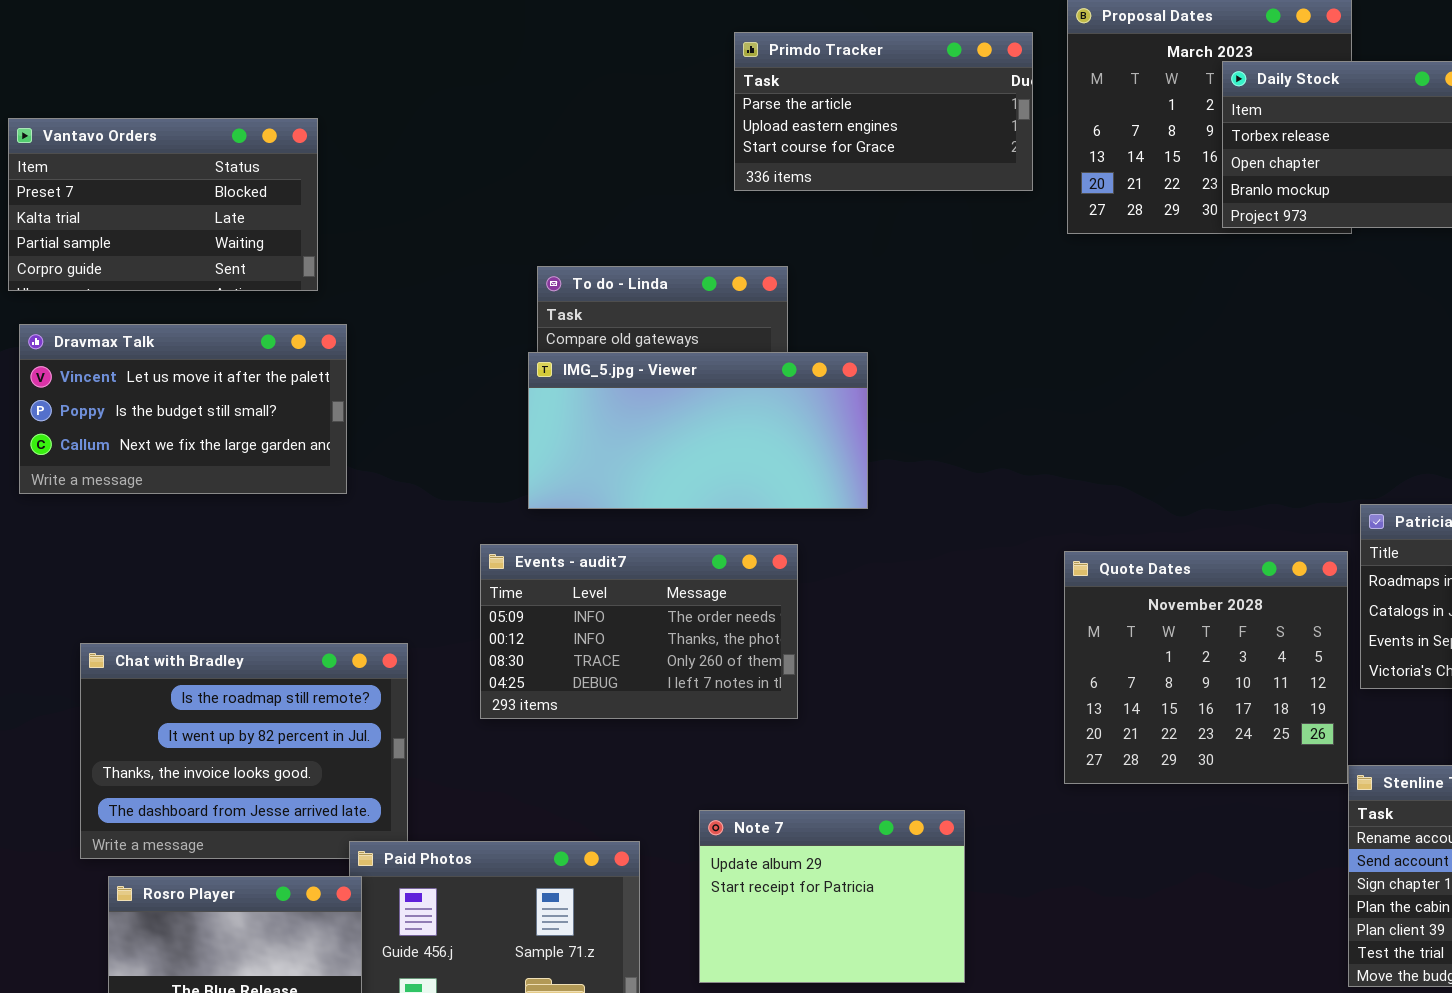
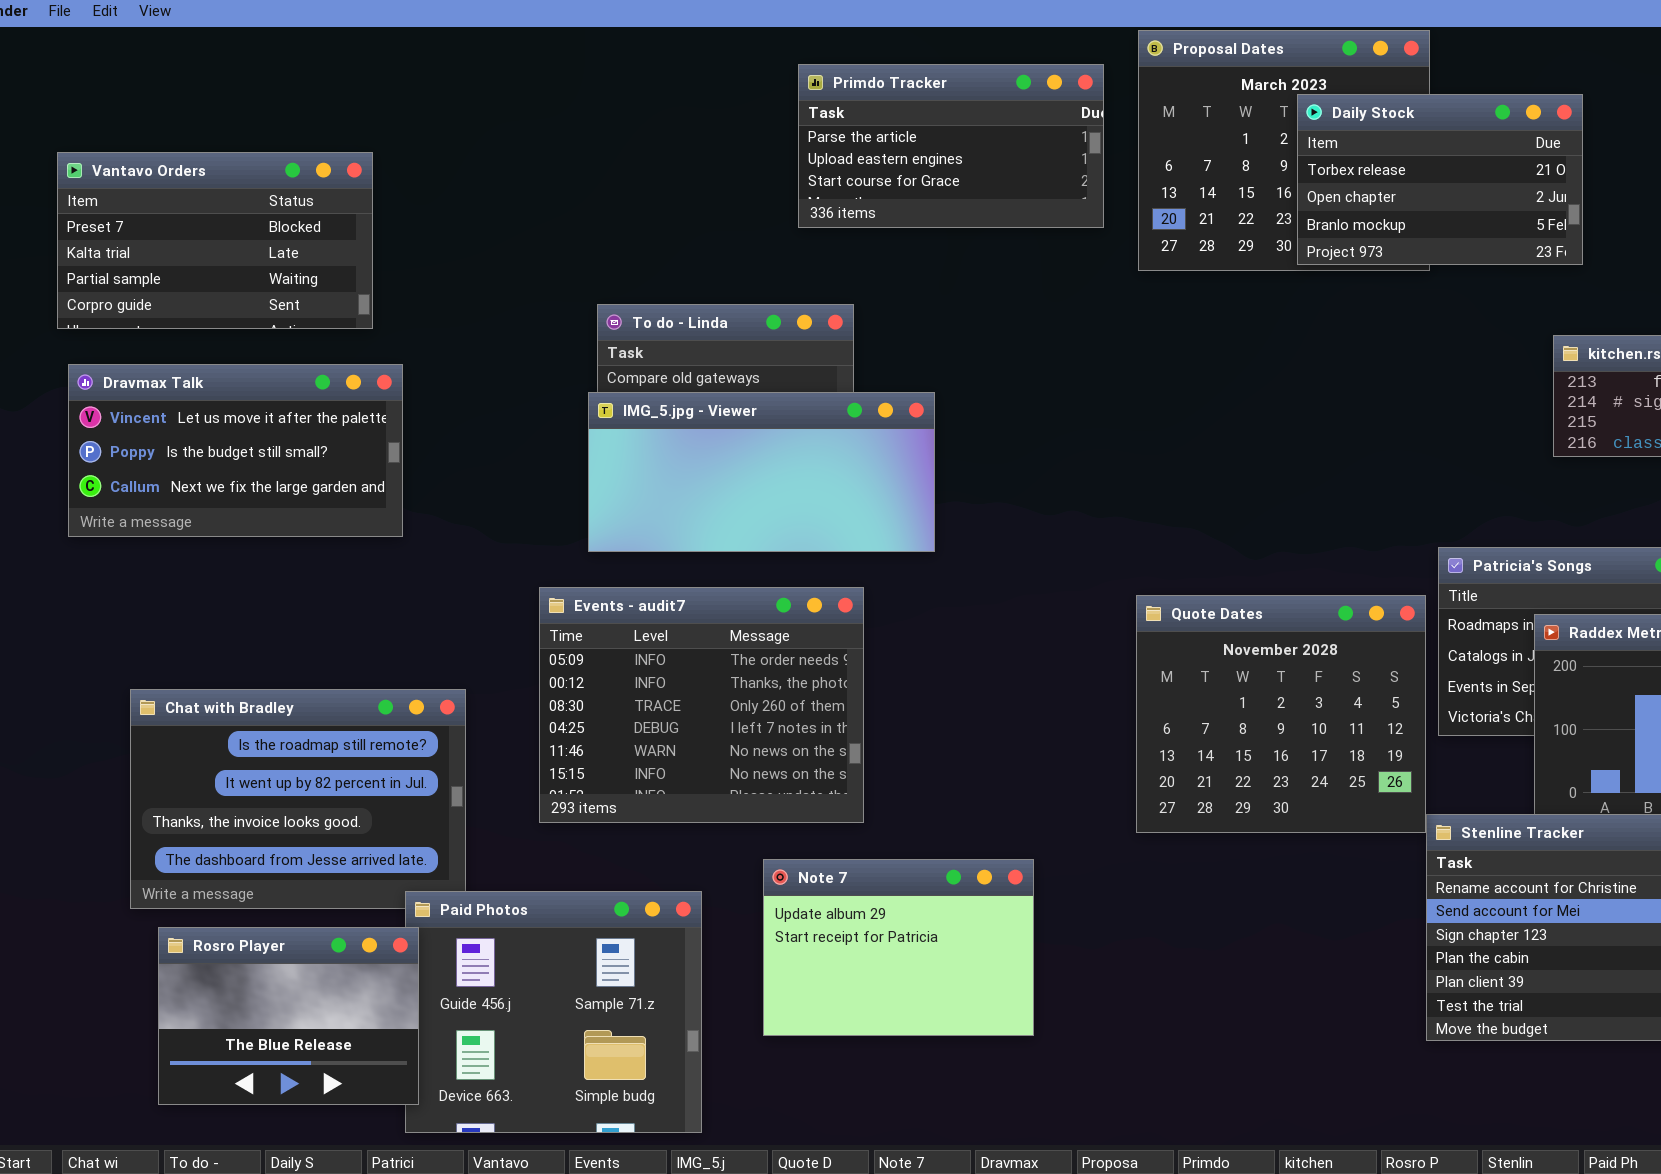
Events - audit7: [480,544,798,719] -> [539,587,864,823], resized

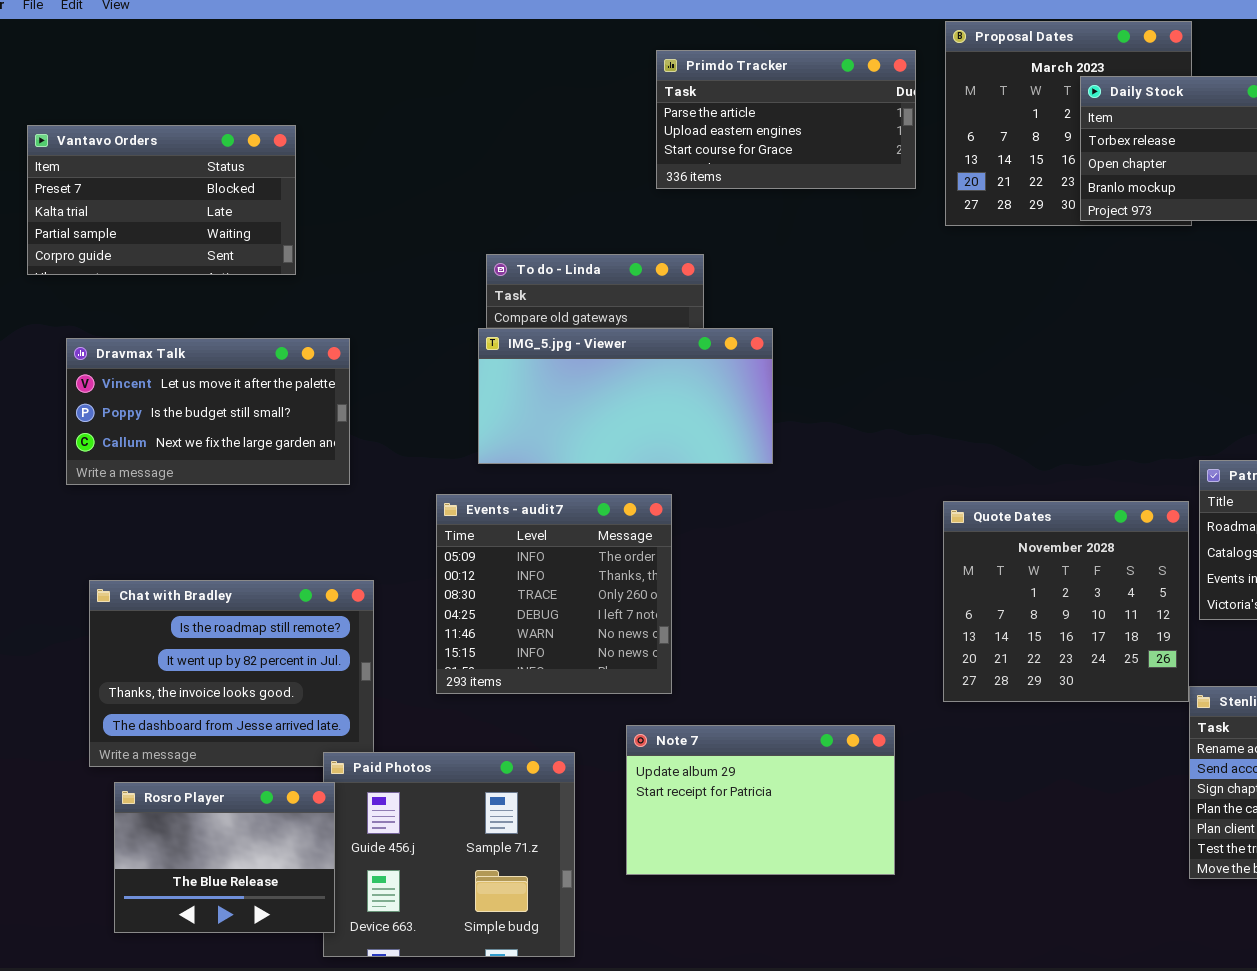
Dravmax Talk: [68,364,403,537] -> [66,338,350,485], moved
Events - audit7: [539,587,864,823] -> [436,494,672,694], resized
Note 7: [763,859,1034,1036] -> [626,725,895,875], resized

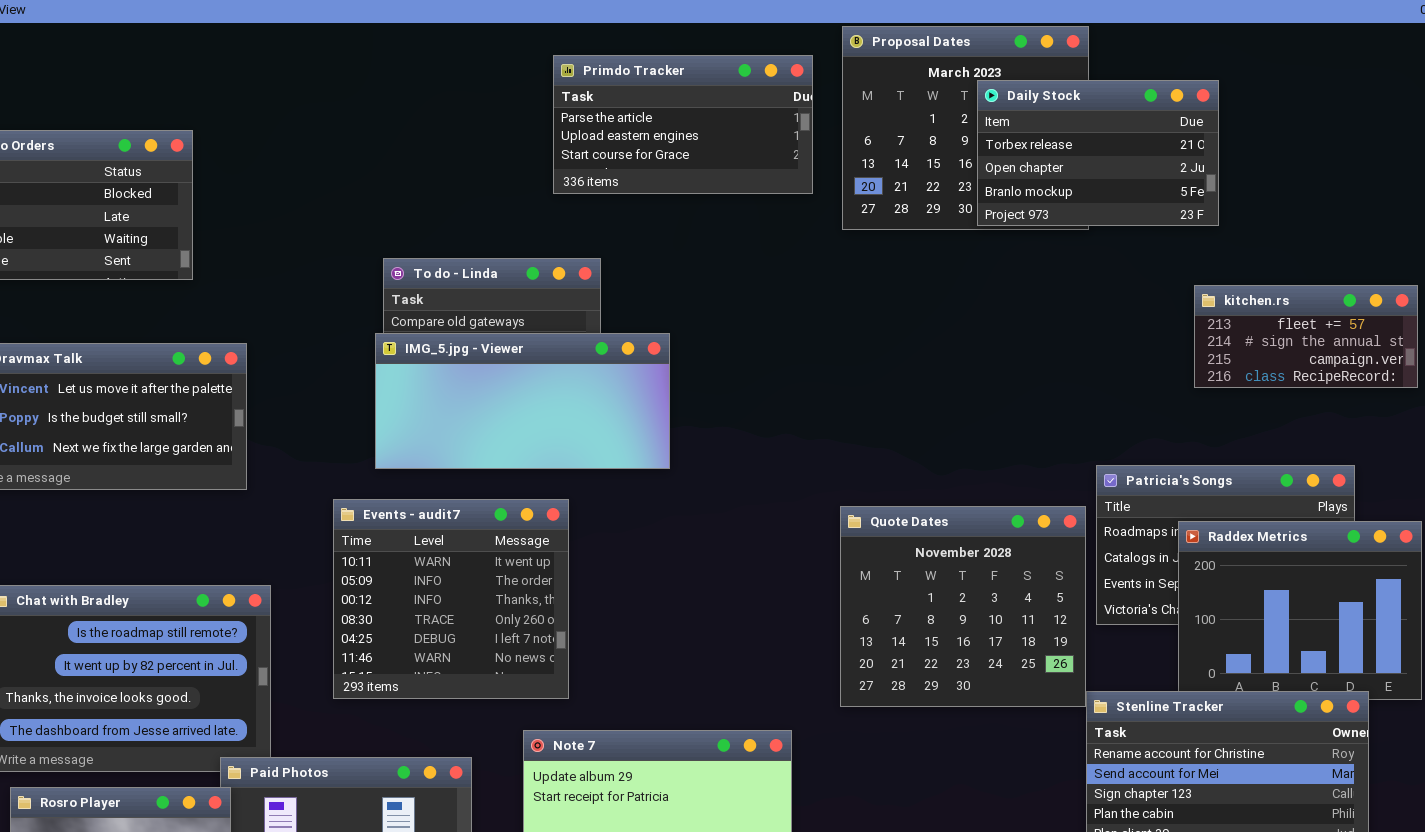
Events - audit7: [436,494,672,694] -> [333,499,569,699], scrolled up 1 row

